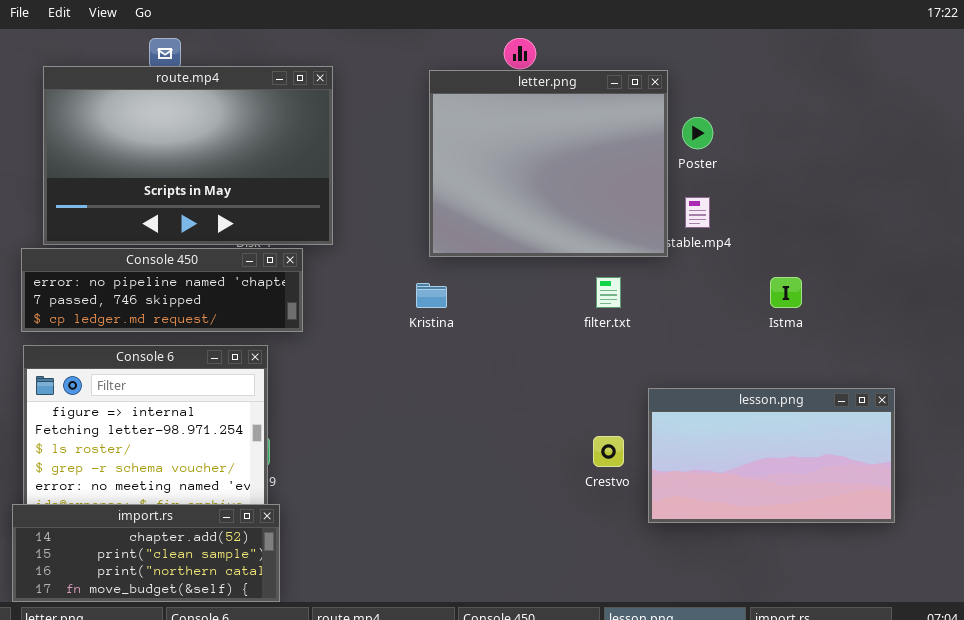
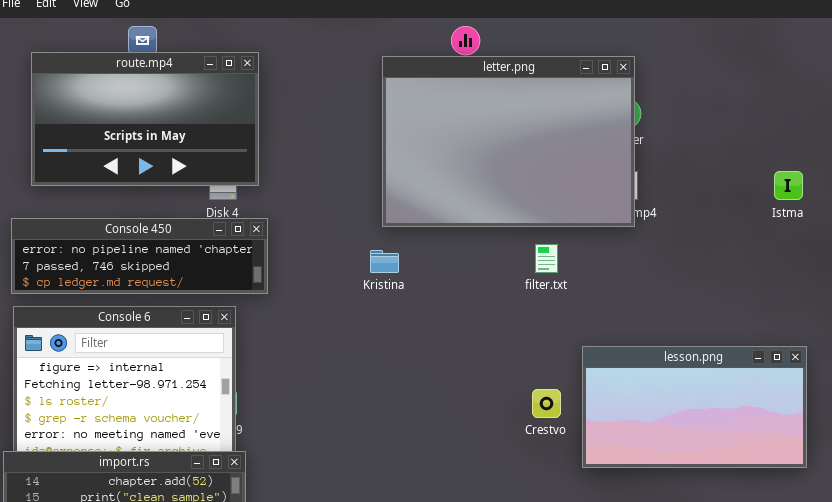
route.mp4: [43,66,333,245] -> [31,52,259,186], resized
letter.png: [429,70,668,257] -> [382,56,635,227], resized
Istma: [770,277,802,308] -> [774,171,803,200], moved

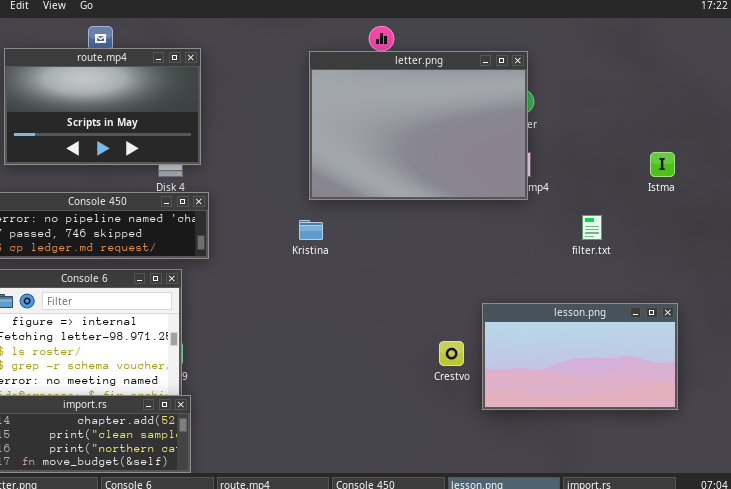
filter.txt: [535,244,558,273] -> [582,215,602,240], moved

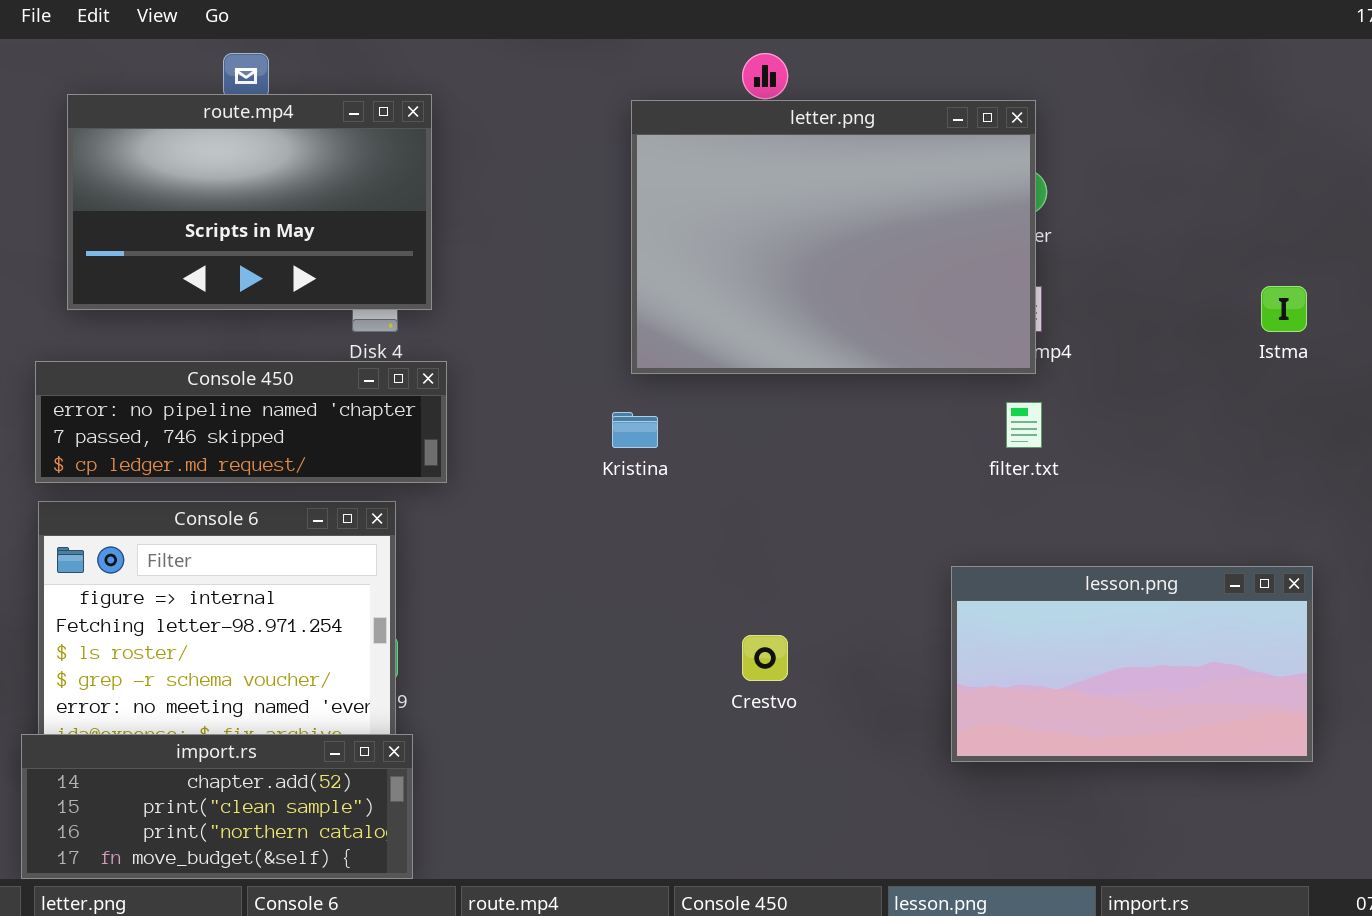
filter.txt: [582,215,602,240] -> [1006,402,1042,448], moved
Crestvo: [439,341,464,366] -> [742,635,788,681], moved

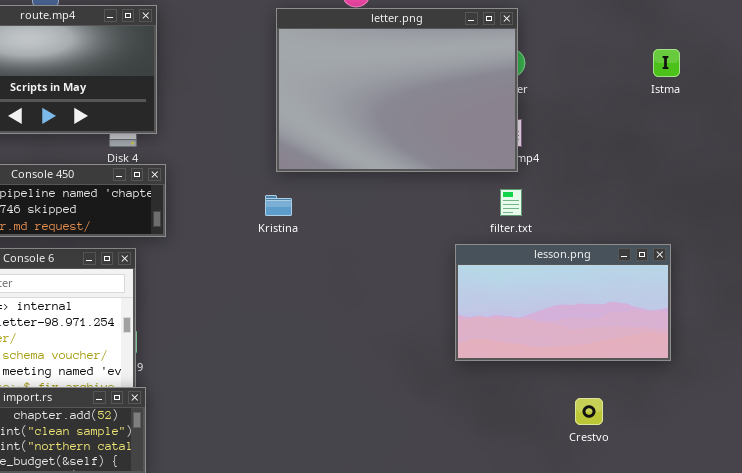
Istma: [1261,286,1307,332] -> [653,49,680,77], moved
lesson.png: [951,566,1313,762] -> [455,244,671,361], moved
Crestvo: [742,635,788,681] -> [575,398,603,425], moved

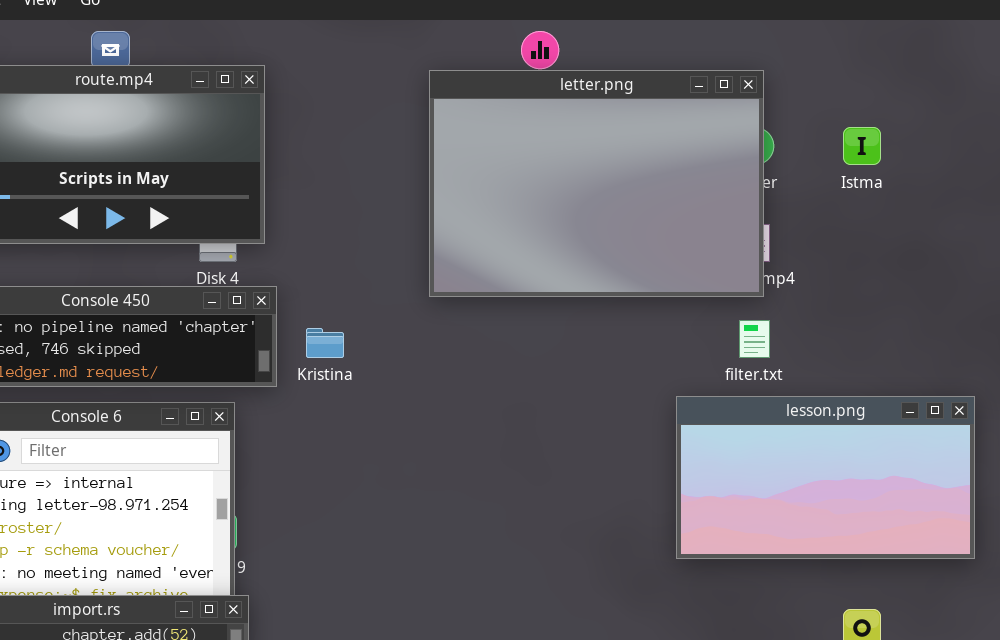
Istma: [653,49,680,77] -> [843,127,881,165], moved
Kristina: [265,195,292,216] -> [306,328,344,358], moved

